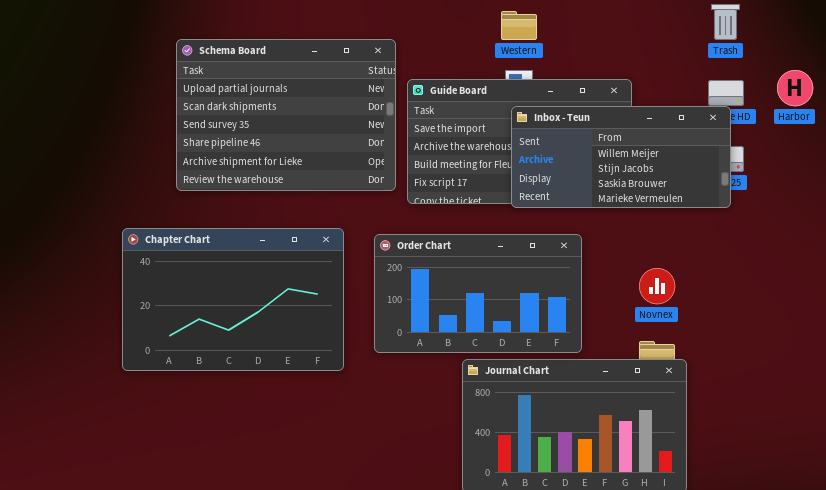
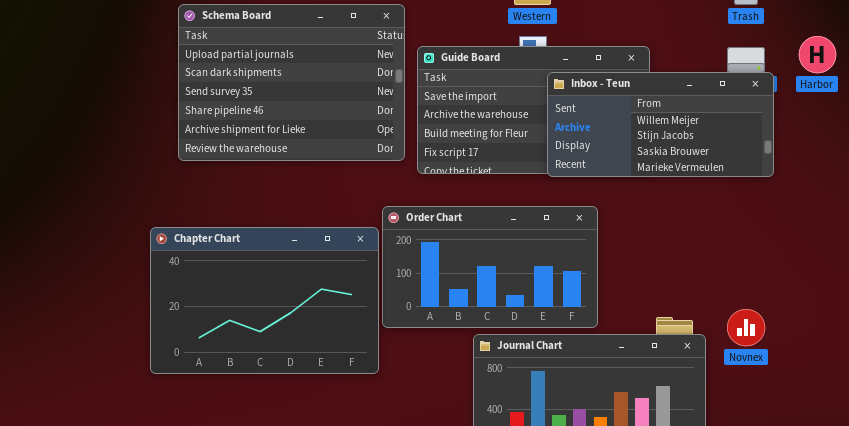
Inbox - Teun: [511,106,731,208] -> [547,72,774,177], moved
Chapter Chart: [122,228,344,371] -> [150,227,379,374], moved
Novnex: [639,268,675,304] -> [727,309,765,346], moved

